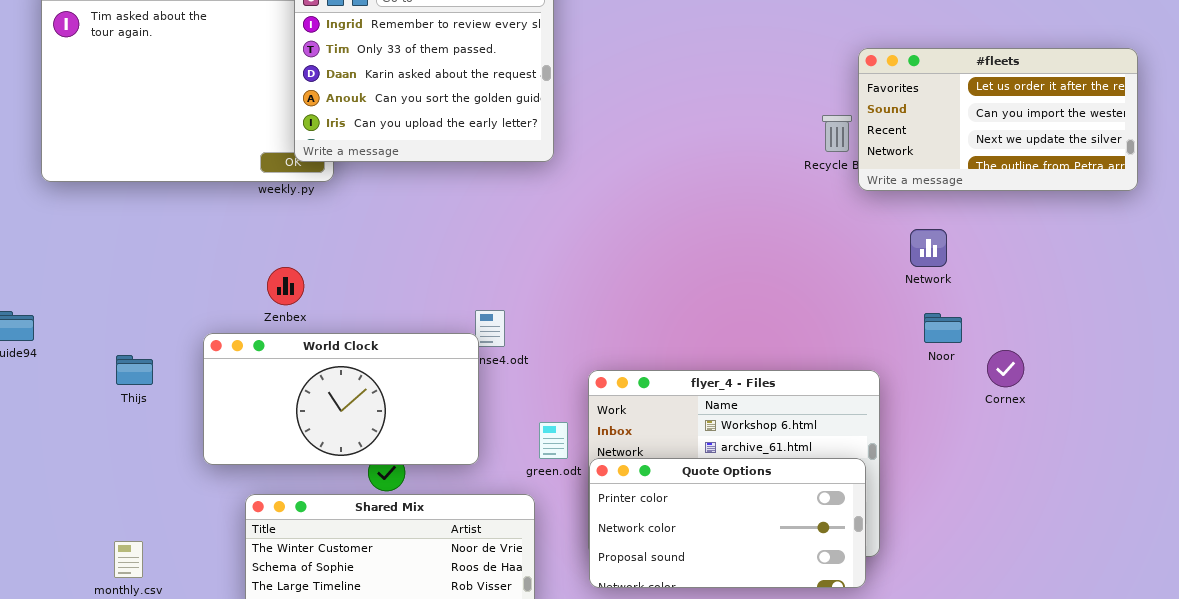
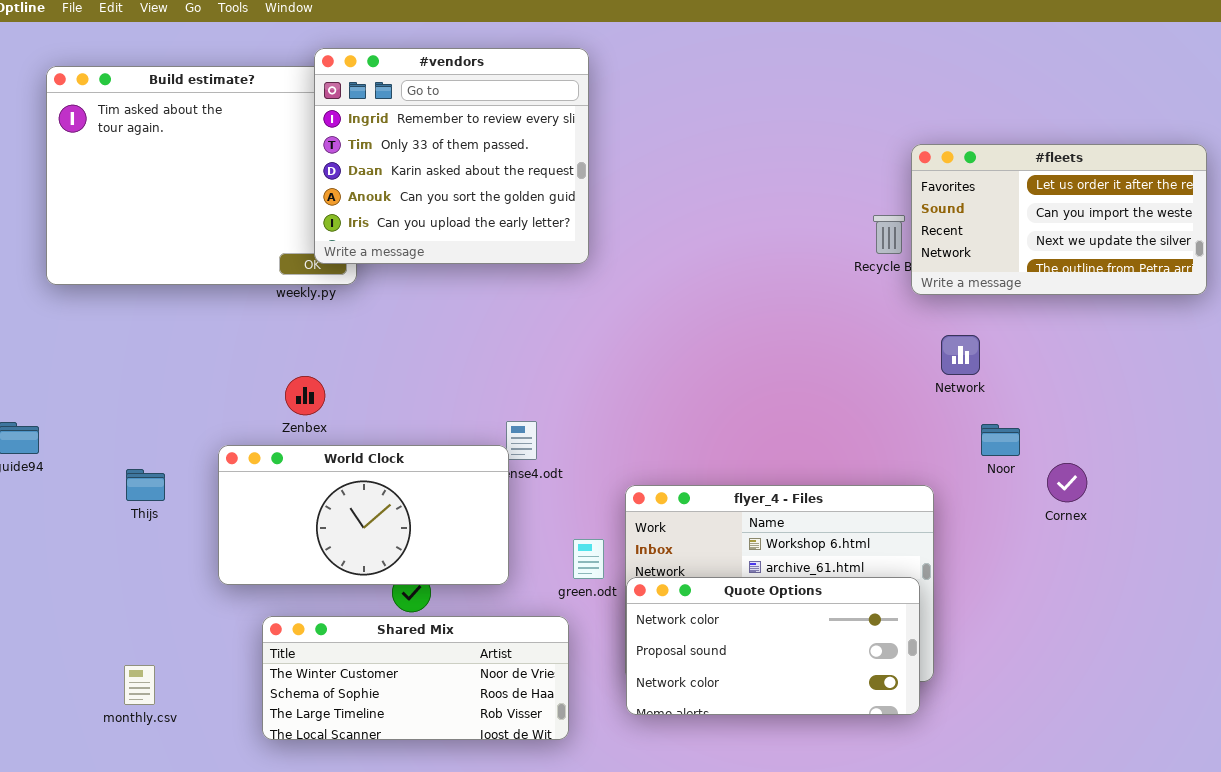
Network: [910,229,947,267] -> [941,335,980,375], moved
Quote Options: [589,458,866,588] -> [626,577,920,715], scrolled down 1 row

